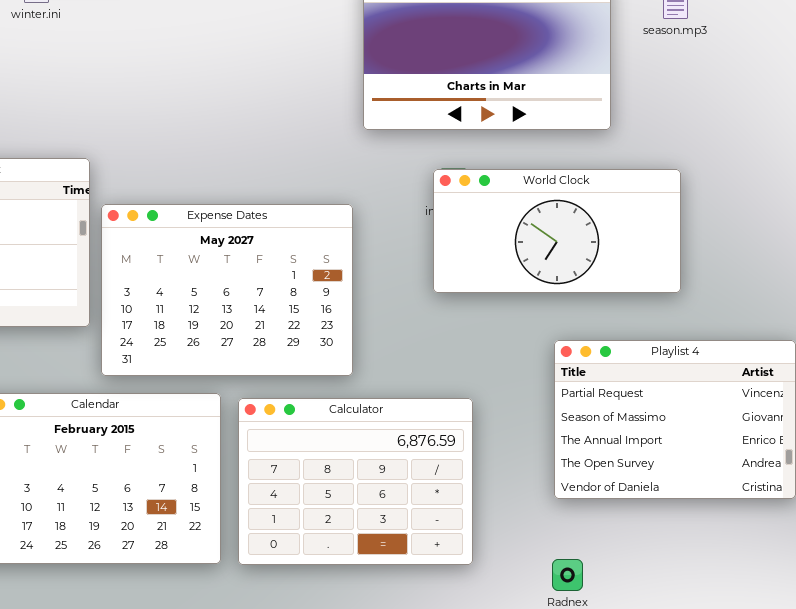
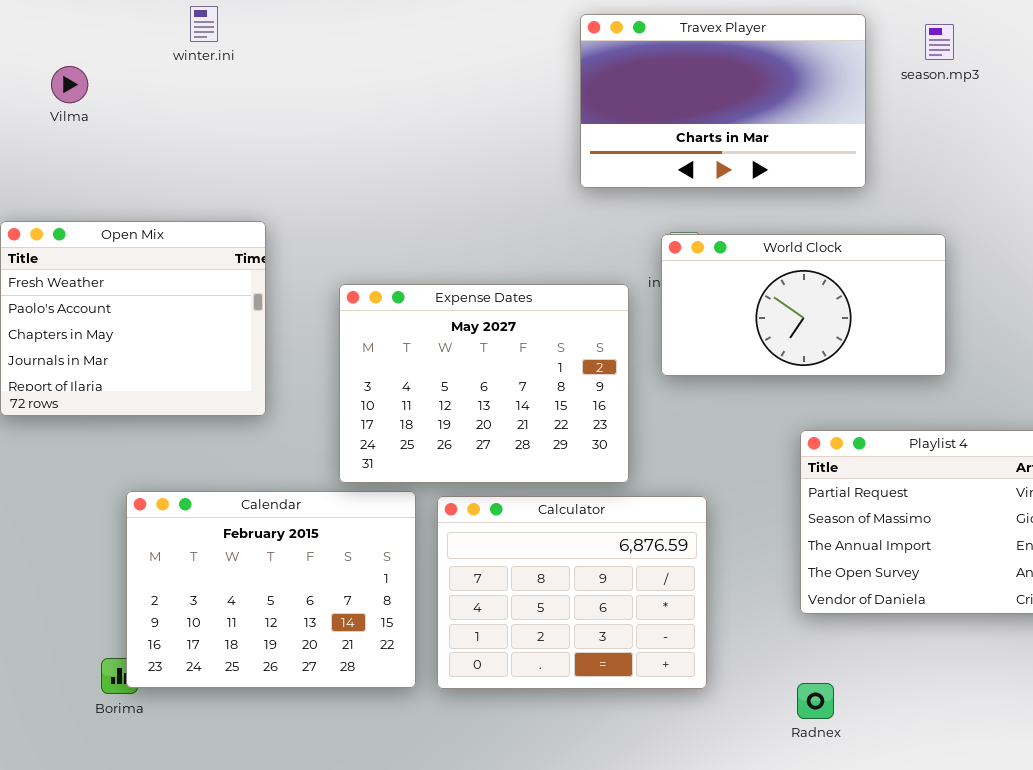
Expense Dates: [101,204,353,376] -> [339,284,629,483], moved

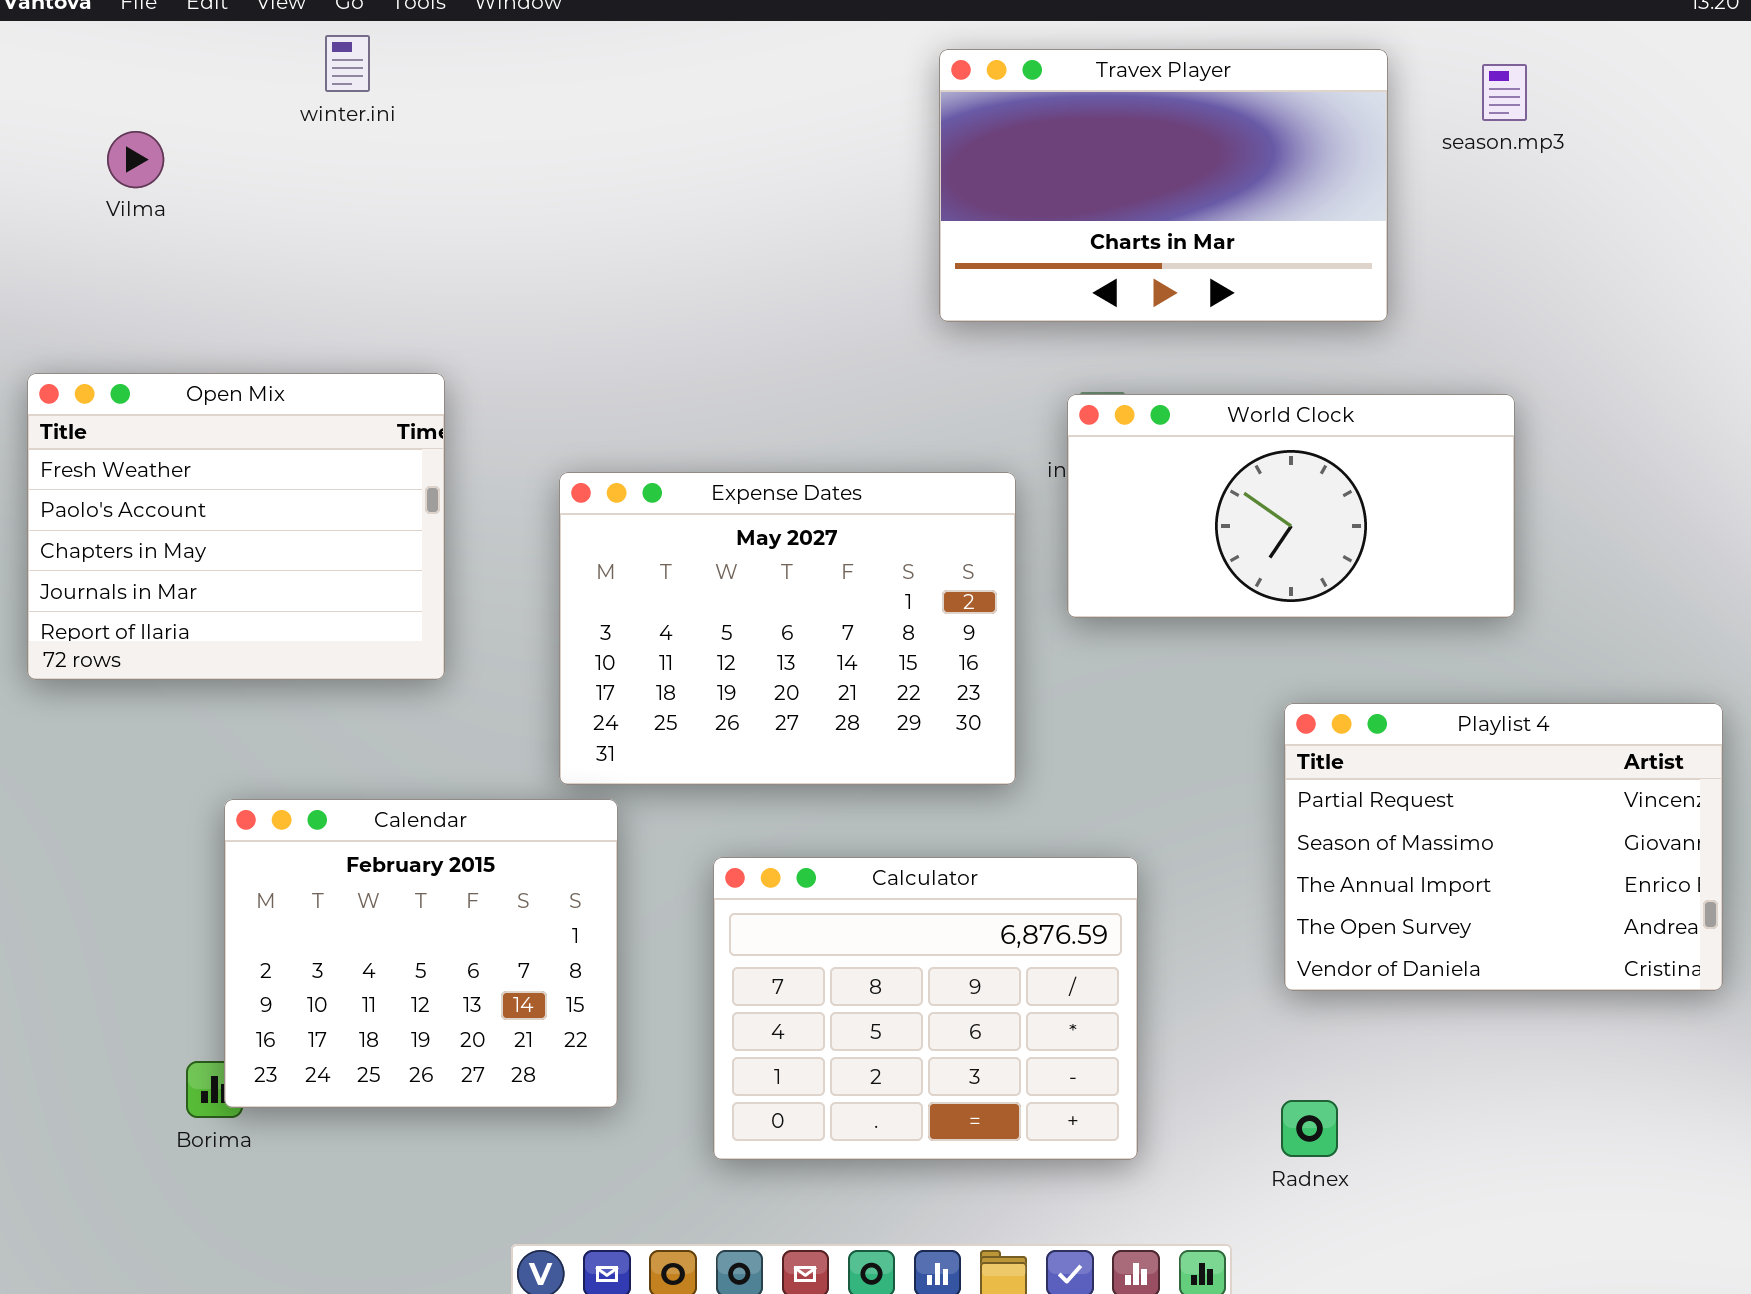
Calendar: [126,491,416,688] -> [224,799,618,1108], resized
Calculator: [437,496,707,689] -> [713,857,1138,1160], moved

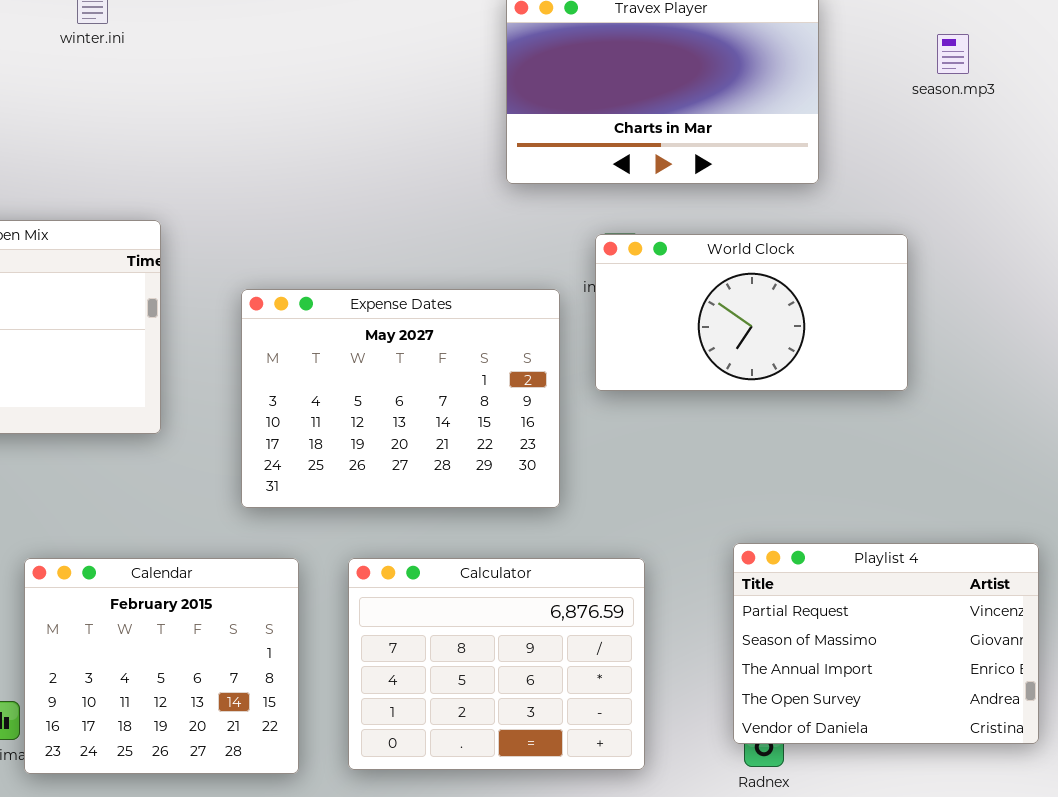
season.mp3: [1482,64,1527,121] -> [937,34,969,74], moved
Playlist 4: [1284,703,1723,991] -> [733,543,1039,744], moved
Calendar: [224,799,618,1108] -> [24,558,299,774], moved

